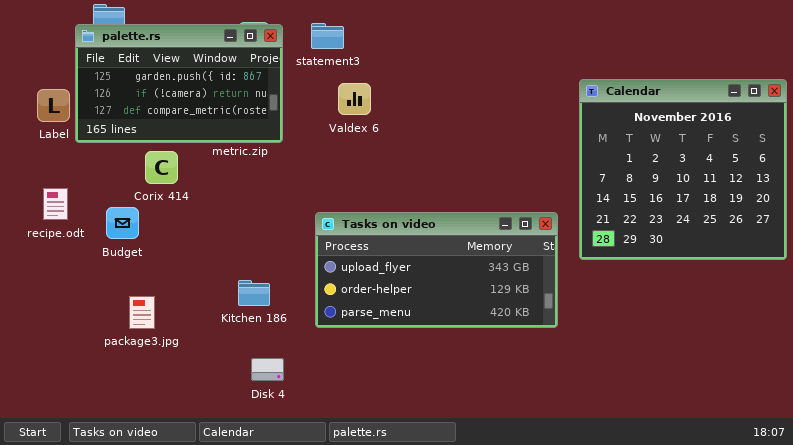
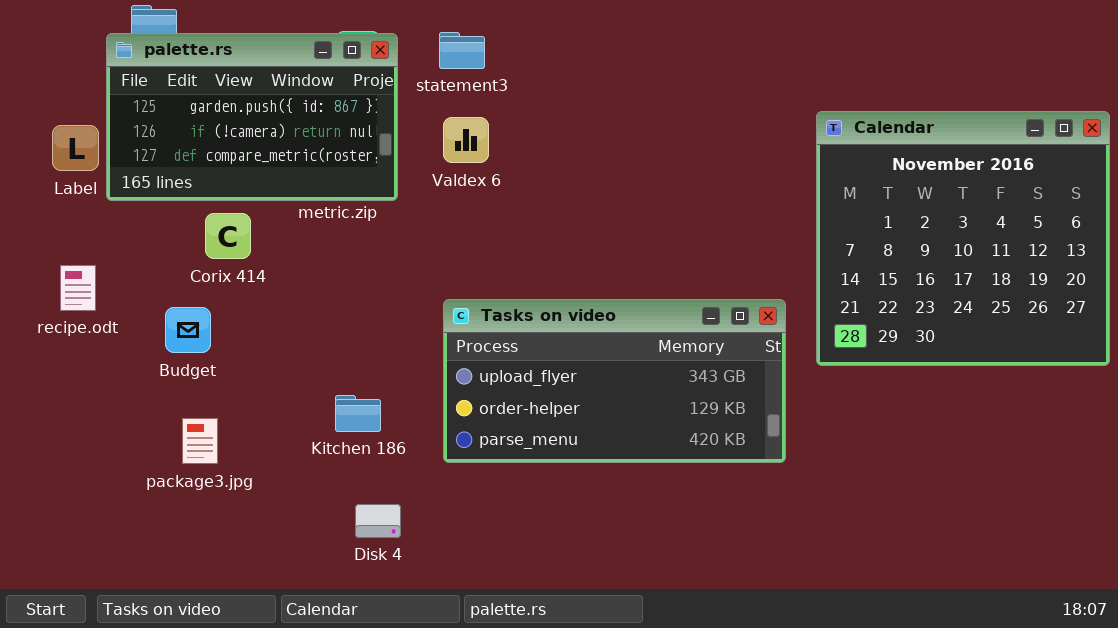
Valdex 6: [338,83,371,115] -> [443,117,489,163], moved
Budget: [106,207,139,239] -> [165,307,211,353], moved

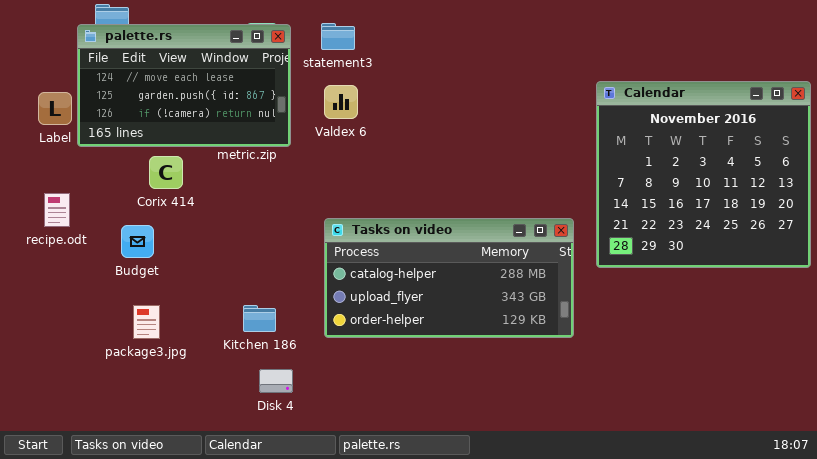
palette.rs: [106,33,398,201] -> [77,24,291,147], scrolled up 1 row
Tasks on video: [443,299,786,463] -> [324,218,574,338], scrolled up 1 row
Kitchen 186: [335,395,381,432] -> [243,305,276,332], moved

